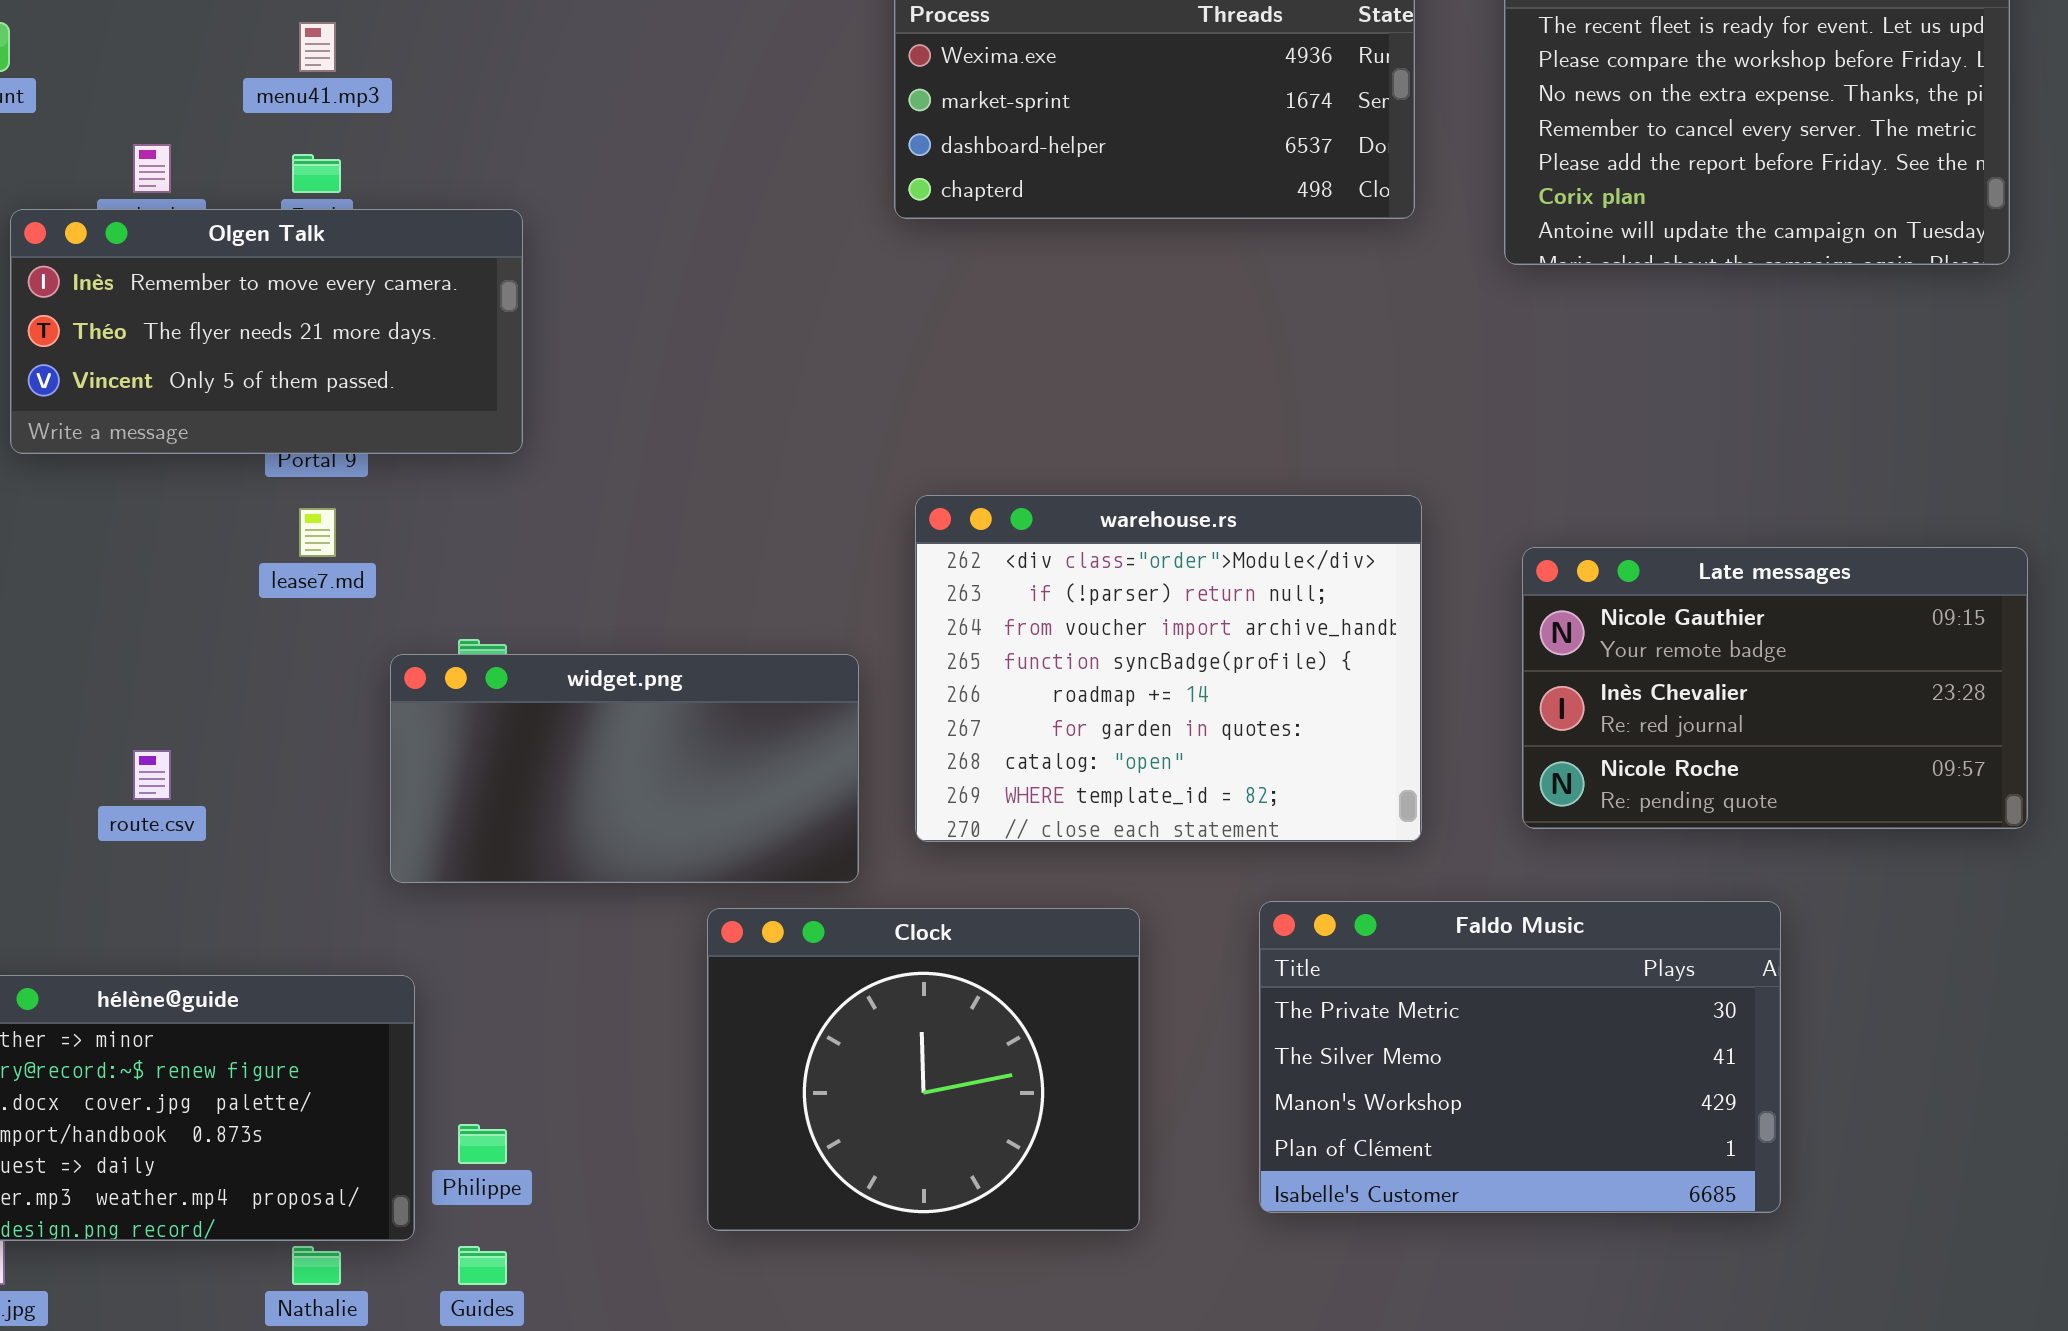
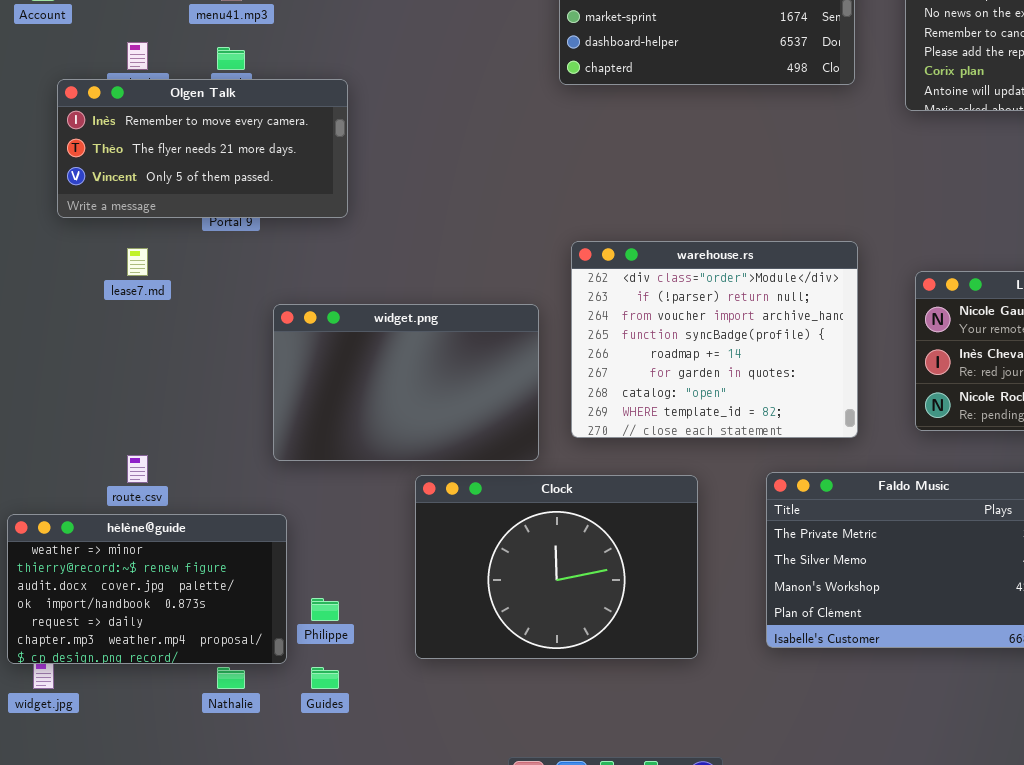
lease7.md: [299,508,336,557] -> [127,248,148,276], moved
widget.png: [390,654,859,883] -> [273,304,539,461], resized
route.csv: [133,750,171,800] -> [127,455,148,483], moved
Clock: [707,908,1140,1231] -> [415,475,698,659], resized

